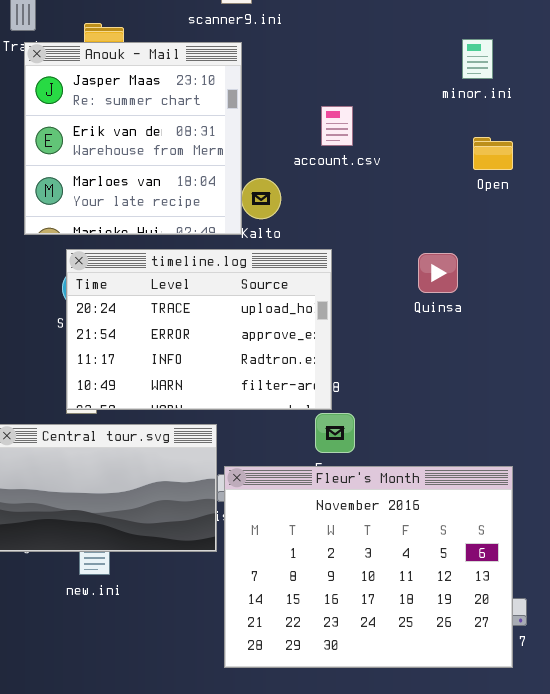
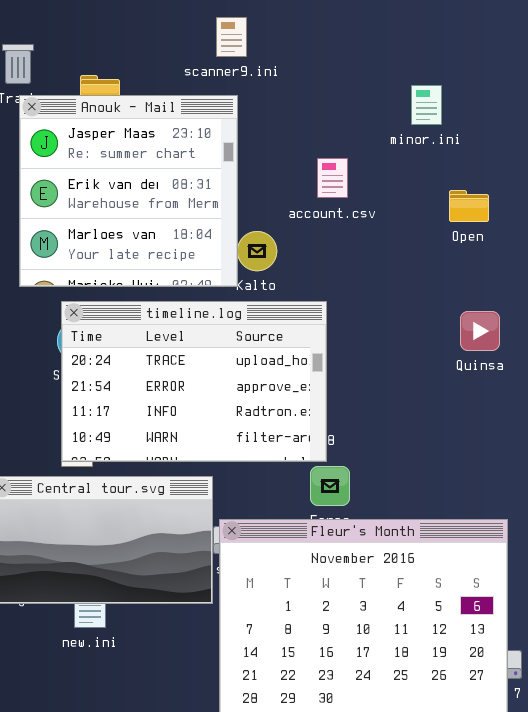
minor.ini: [462,39,493,79] -> [411,85,442,125], moved
Open: [473,137,513,170] -> [449,190,489,222], moved
Quinsa: [418,253,458,293] -> [460,311,500,351], moved

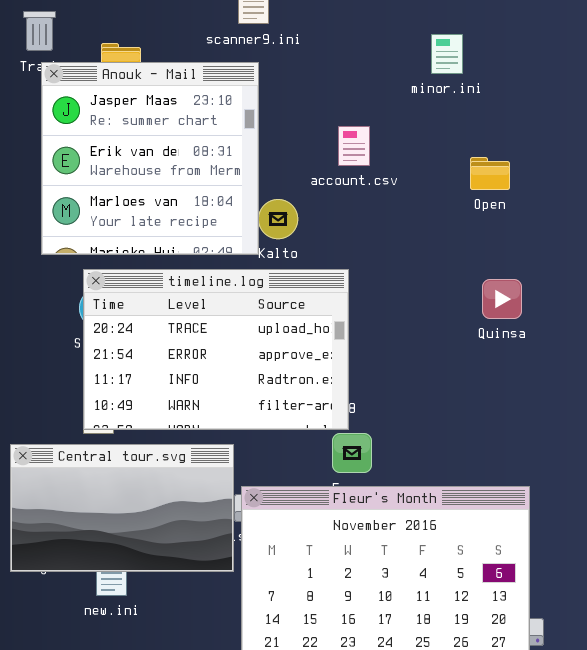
minor.ini: [411,85,442,125] -> [431,34,463,74], moved

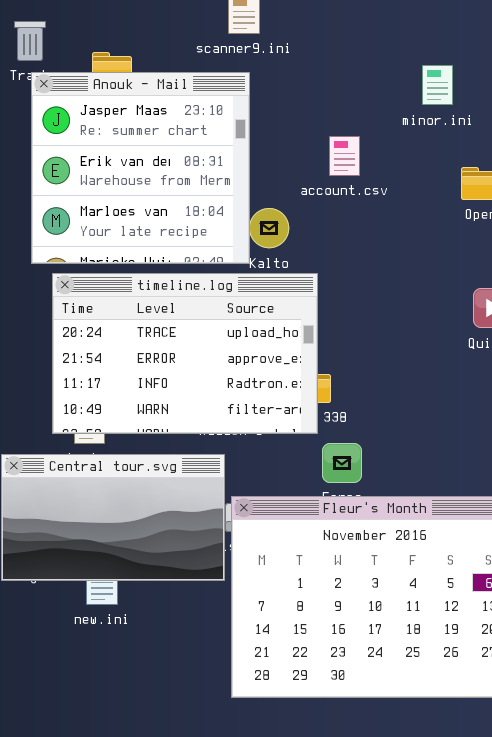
minor.ini: [431,34,463,74] -> [422,65,453,105], moved
timeline.log: [83,269,349,430] -> [52,273,318,434], moved

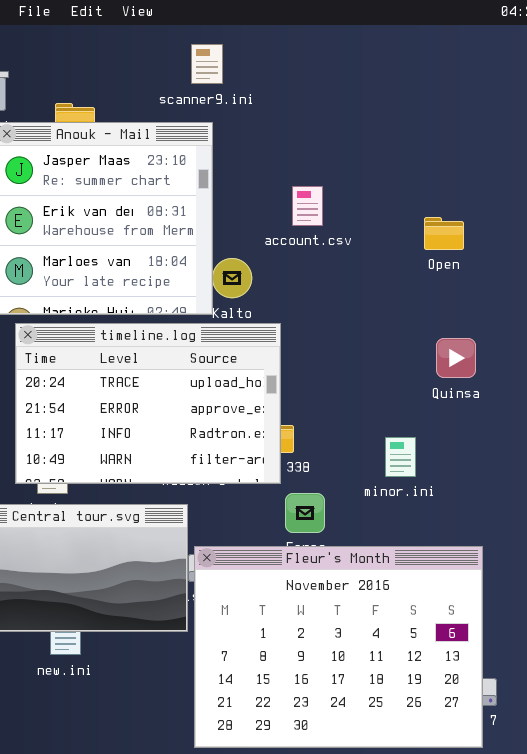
minor.ini: [422,65,453,105] -> [385,437,416,477], moved

